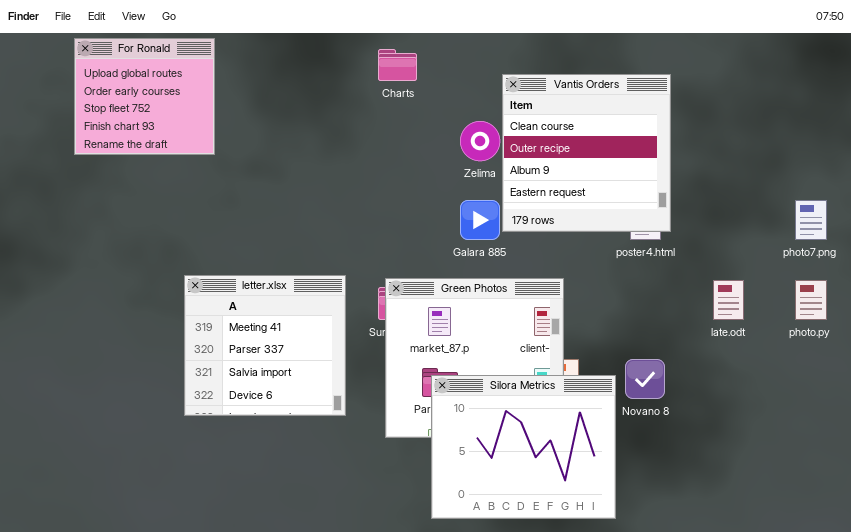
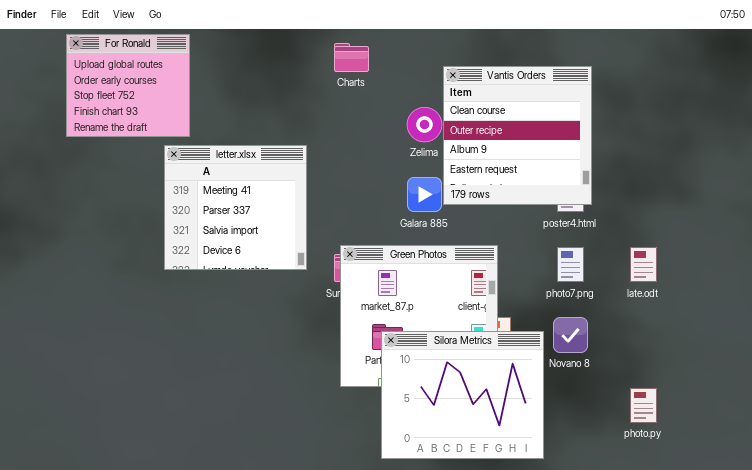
photo7.png: [795,200,827,240] -> [557,247,584,282], moved
letter.xlsx: [184,275,346,416] -> [164,145,307,270], moved
photo.py: [795,280,827,320] -> [630,388,657,423], moved

